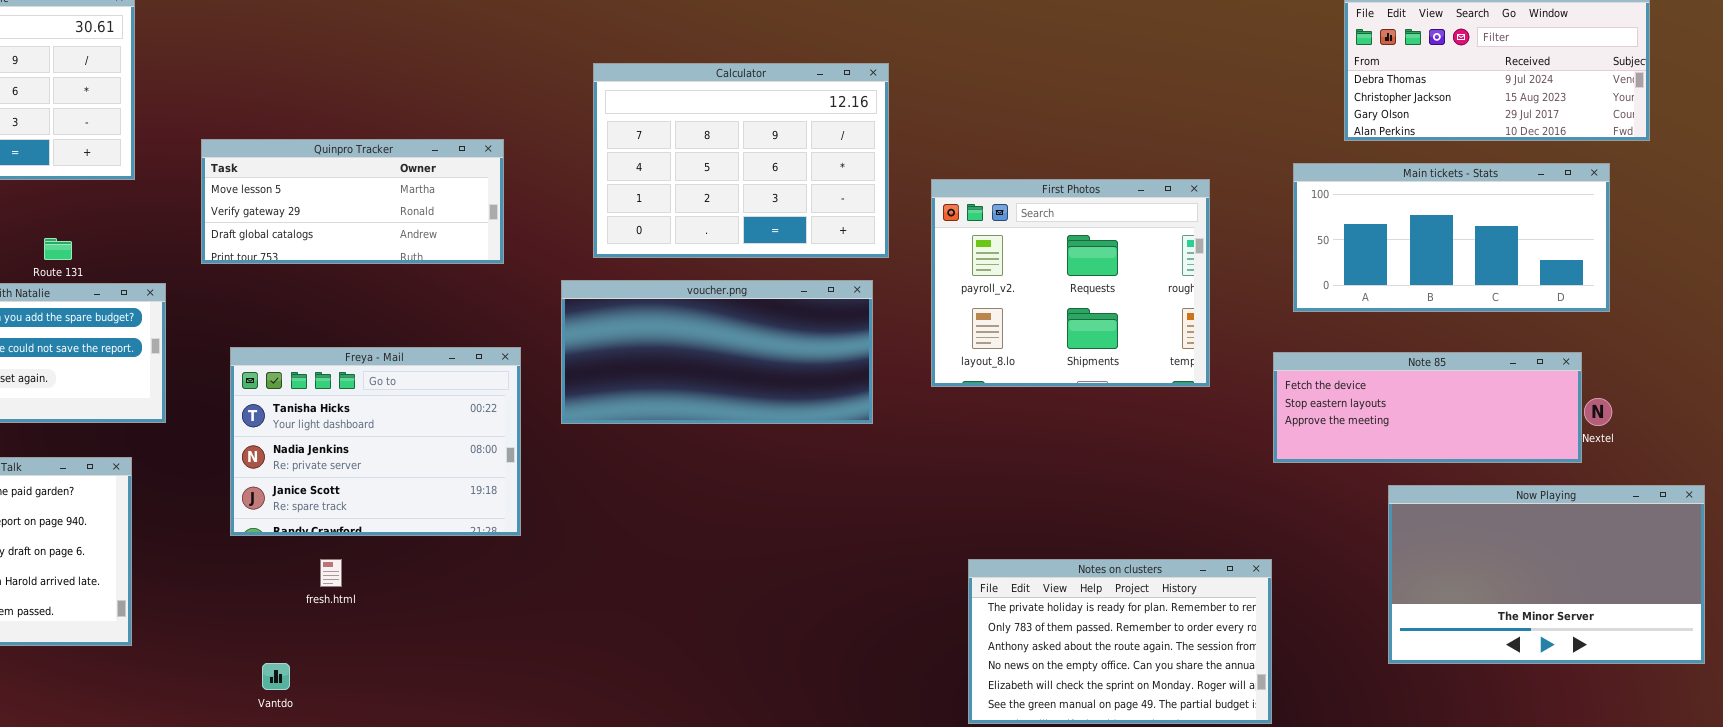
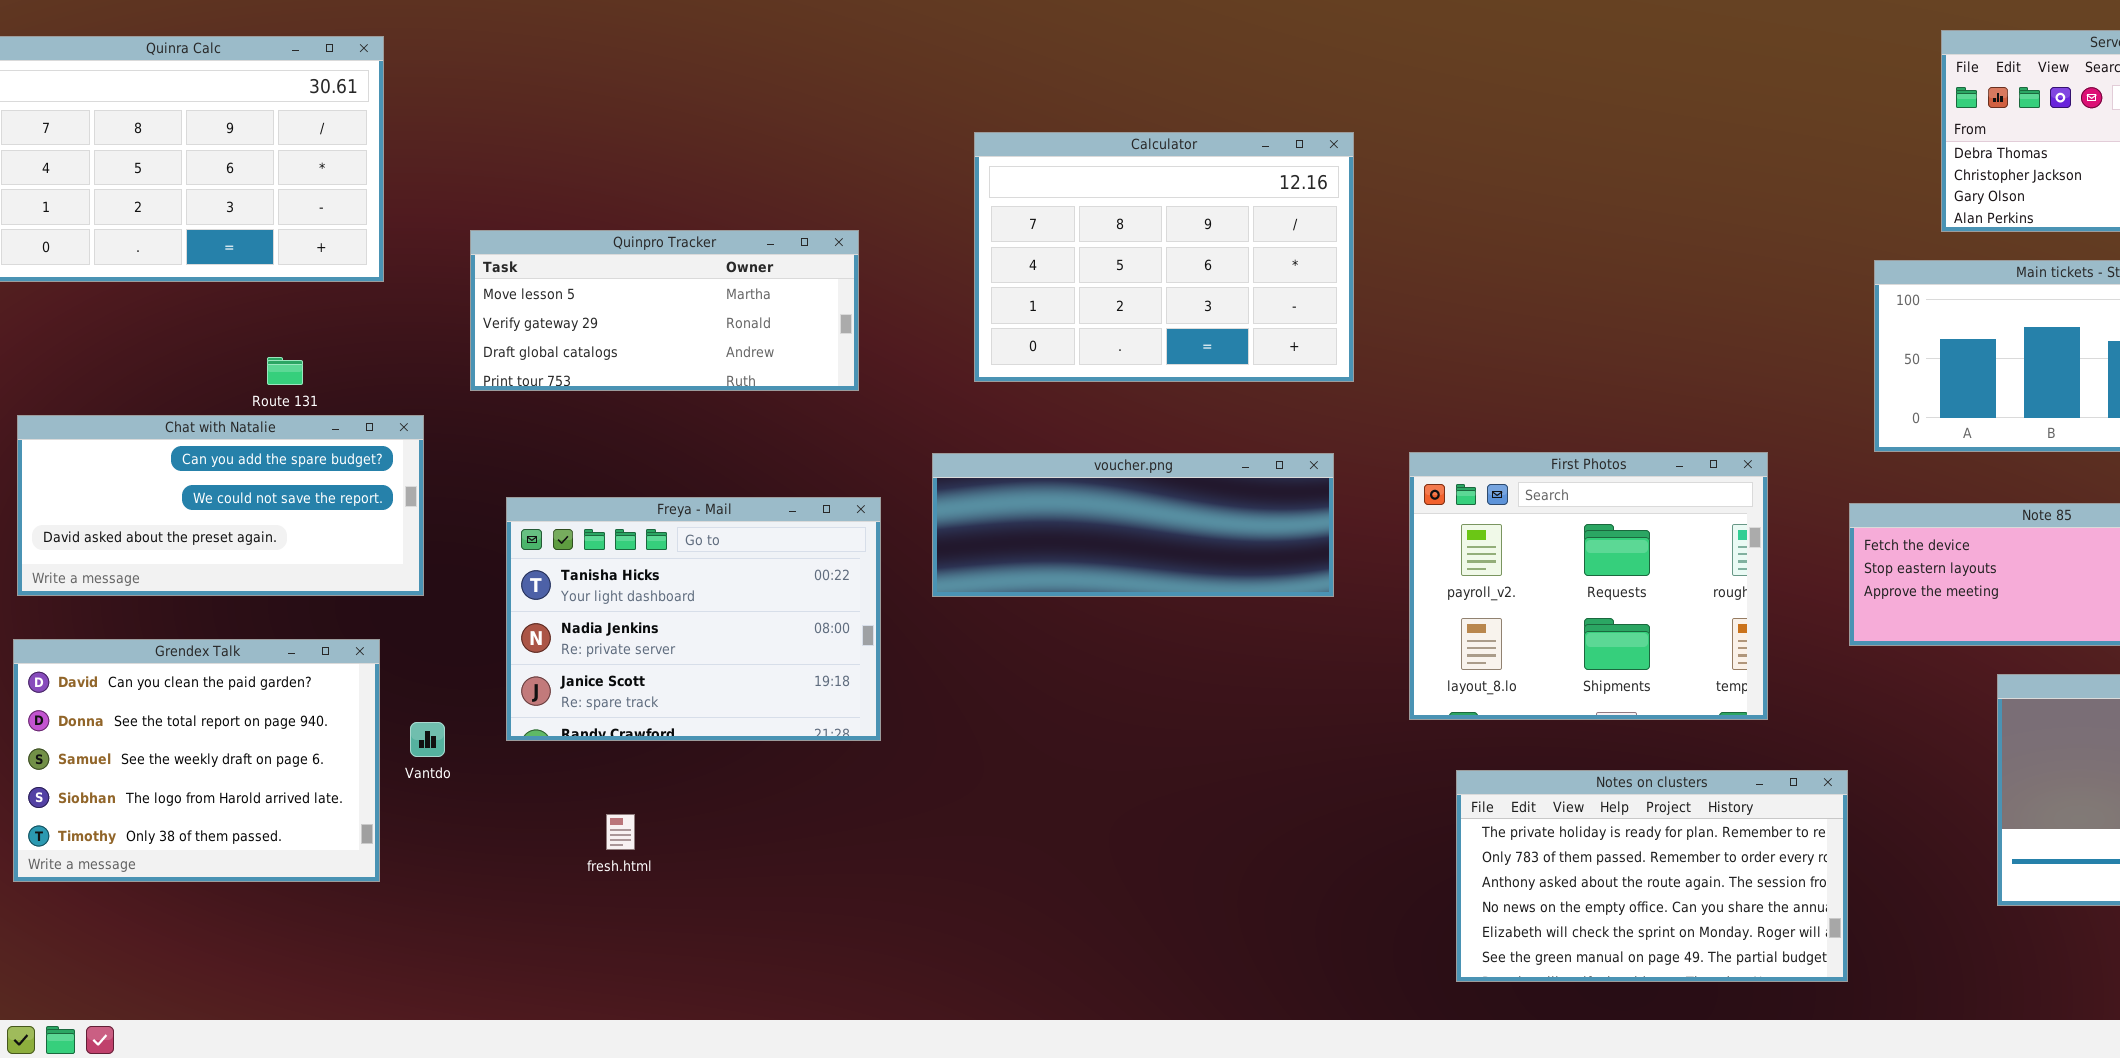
First Photos: [931,179,1210,387] -> [1409,452,1768,720], moved
voucher.png: [561,280,873,424] -> [932,453,1334,597], resized
fresh.html: [320,559,342,587] -> [606,814,635,850], moved
Vantdo: [262,663,290,690] -> [410,722,445,757], moved

